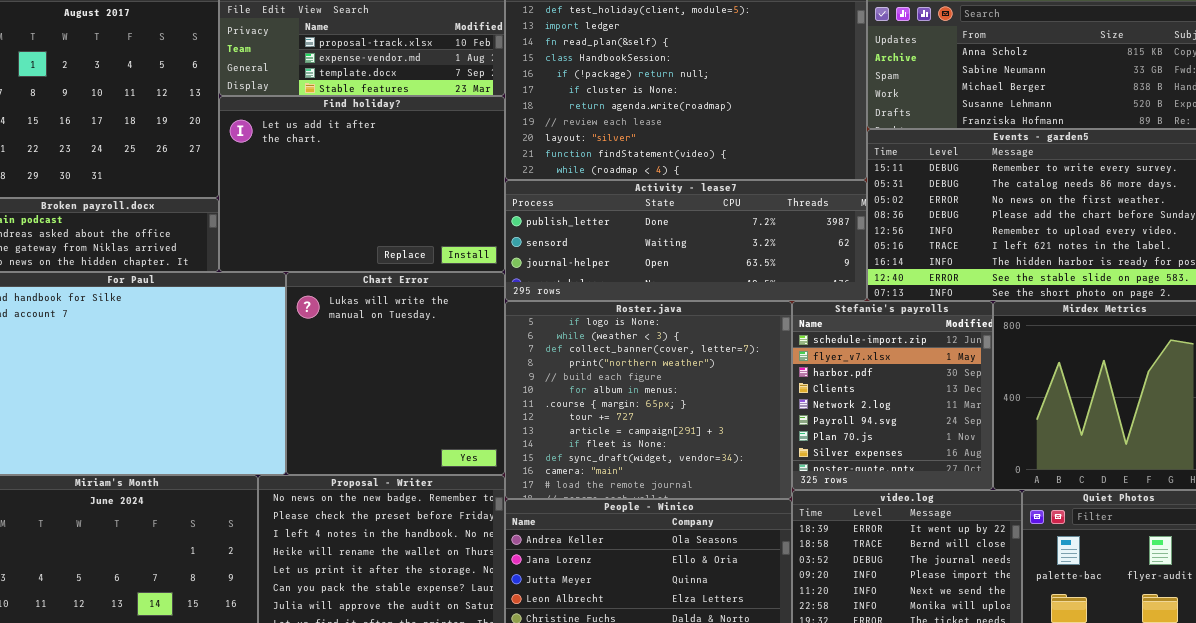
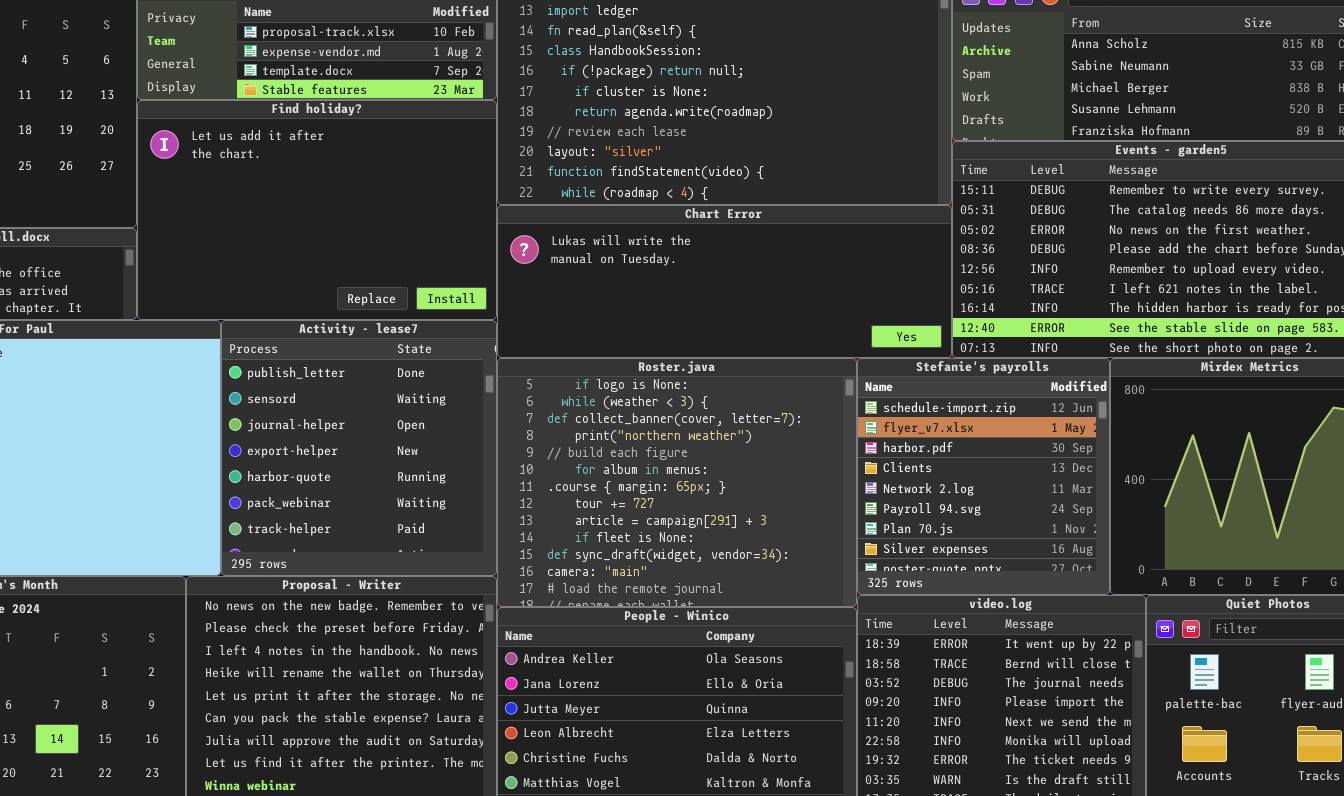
Activity - lease7: [505,180,867,301] -> [221,320,497,576], moved, resized
Chart Error: [286,272,505,475] -> [497,205,952,358], moved, resized

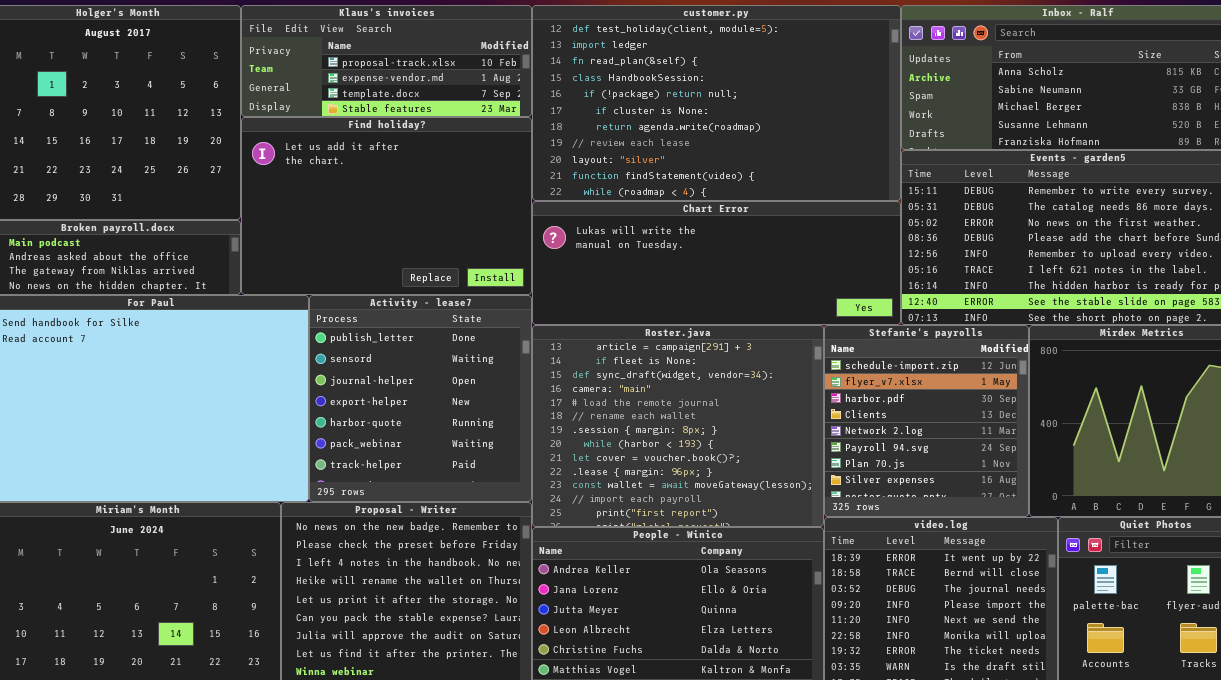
Roster.java: [497,358,857,607] -> [532,325,824,527], scrolled down 8 rows

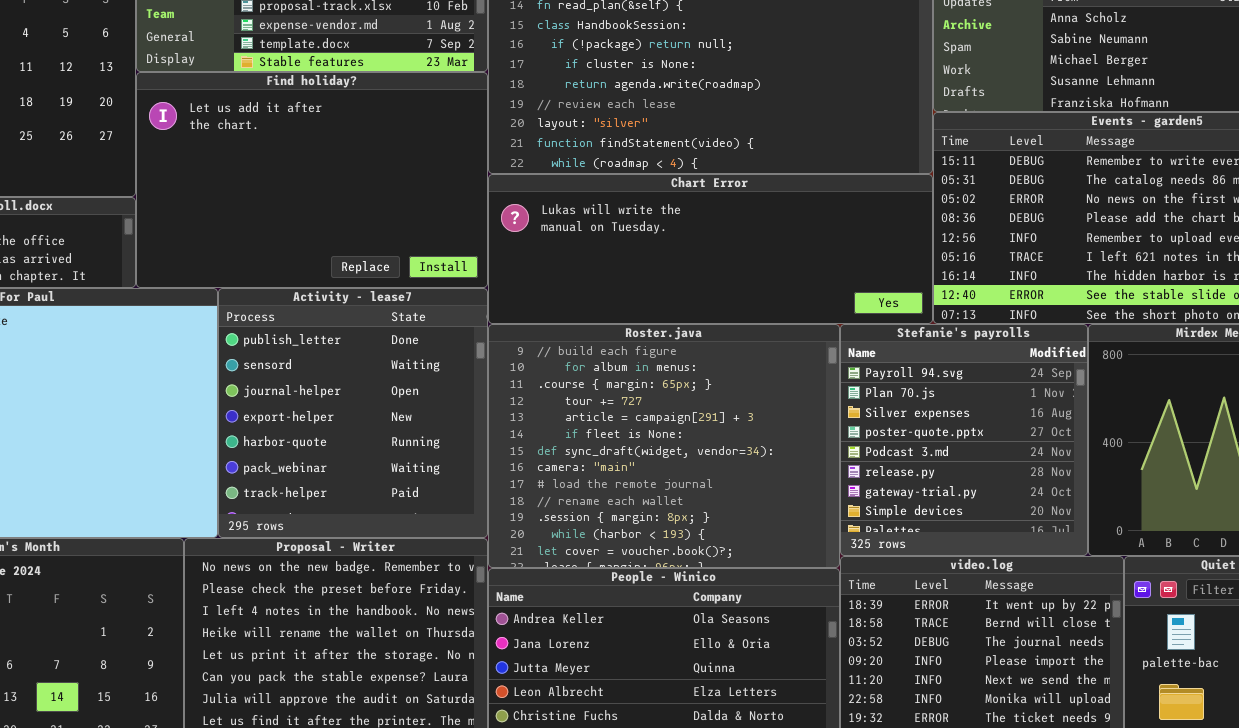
Roster.java: [532,325,824,527] -> [488,324,840,568], scrolled up 4 rows
Stefanie's payrolls: [824,325,1029,517] -> [840,324,1088,556], scrolled down 5 rows

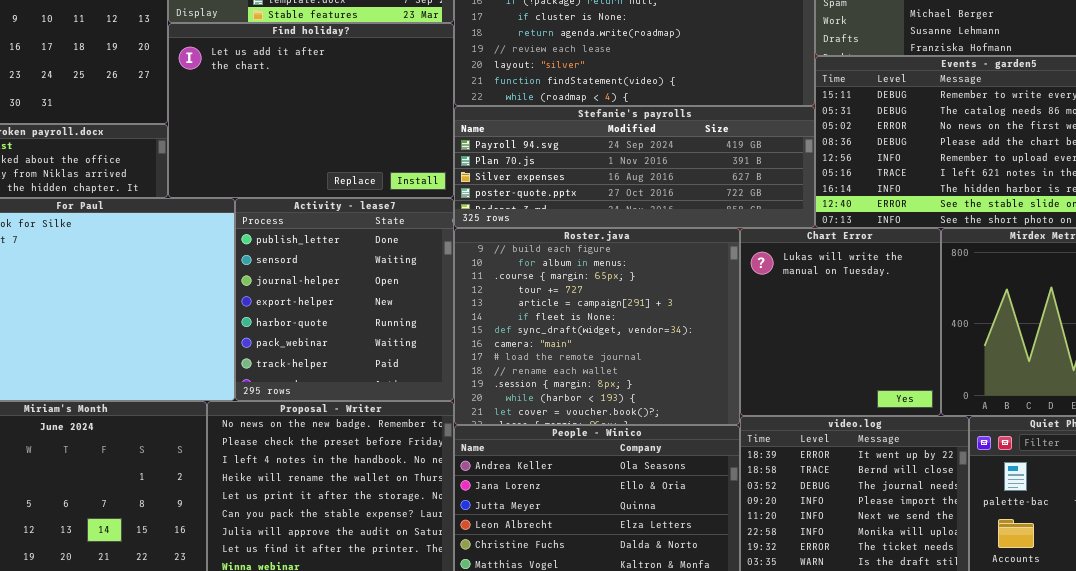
Chart Error: [488,174,933,324] -> [740,228,941,416], moved, resized
Stefanie's payrolls: [840,324,1088,556] -> [454,106,815,228], moved, resized

